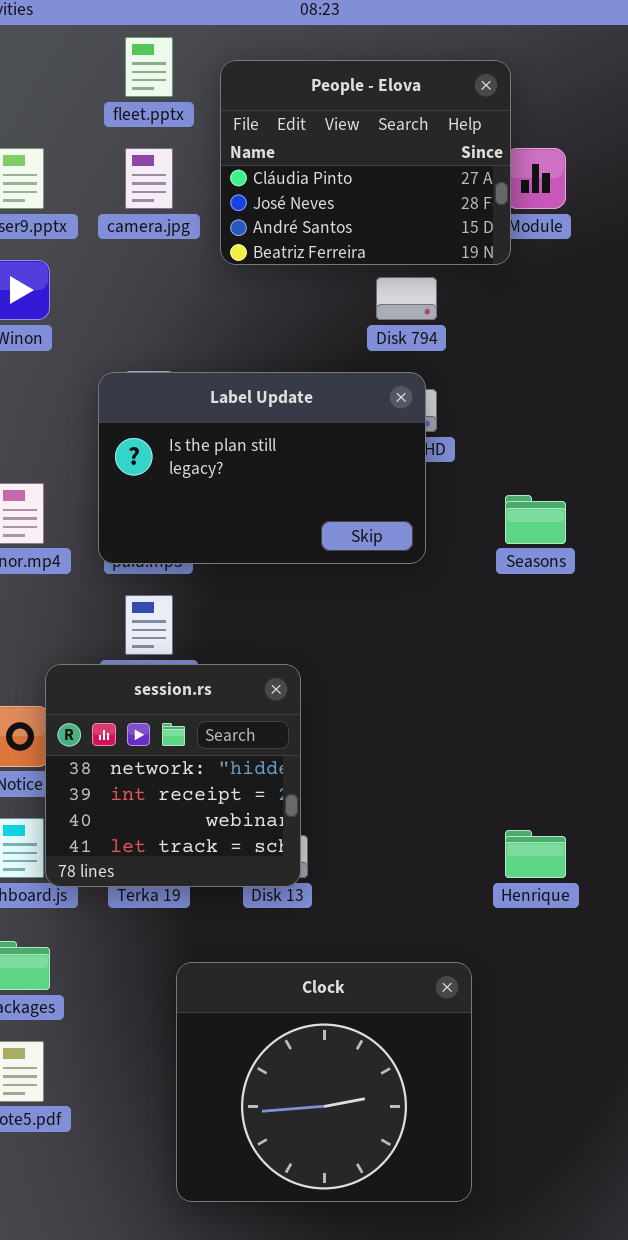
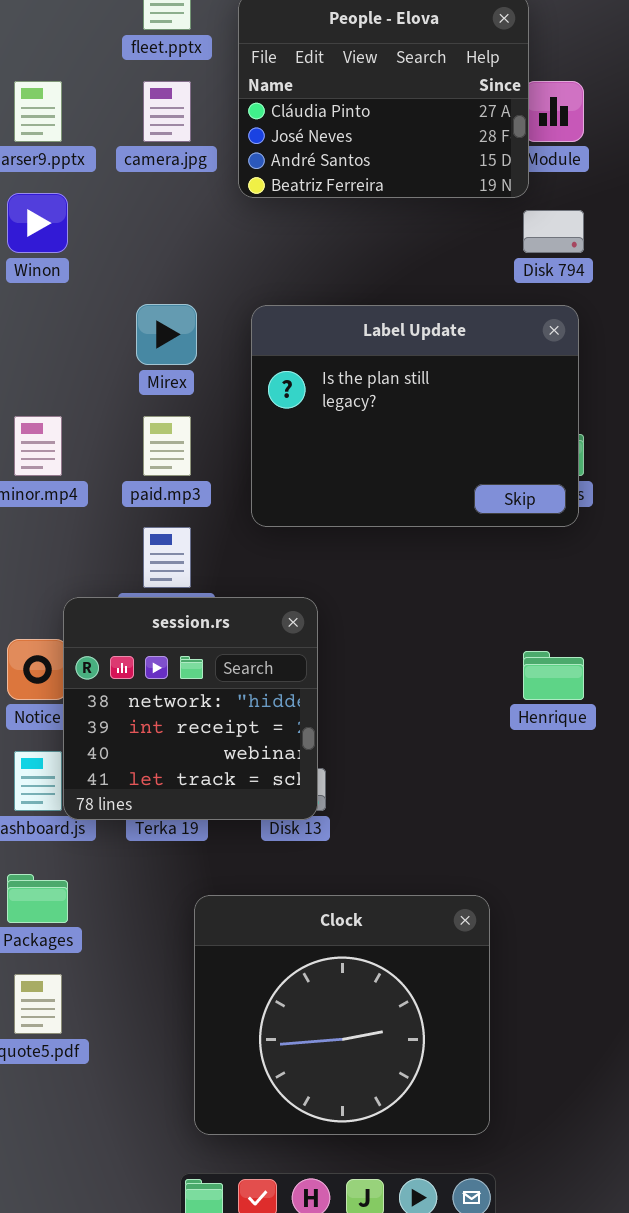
Disk 794: [376,277,437,320] -> [523,210,584,253], moved
Label Update: [98,372,426,564] -> [251,305,579,527], moved, resized
Henrique: [505,830,566,878] -> [523,651,584,700], moved

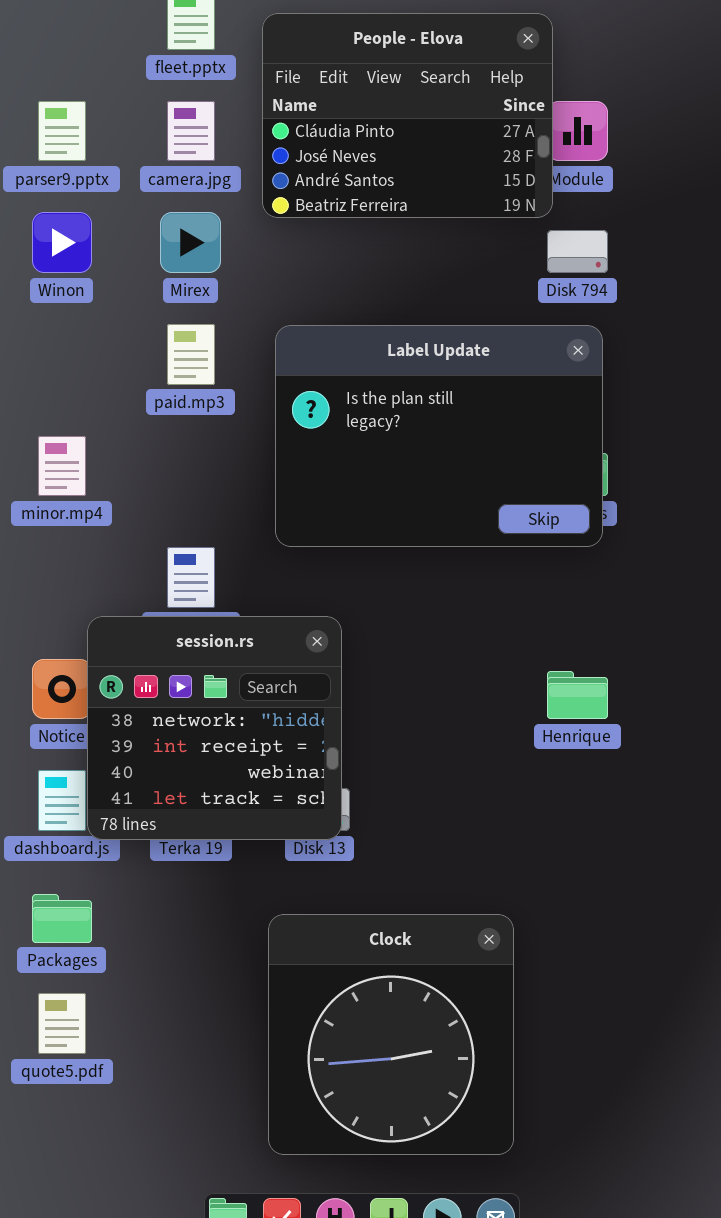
Mirex: [136,304,197,365] -> [160,212,221,273], moved
paid.mp3: [143,416,191,476] -> [167,324,215,385], moved
Clock: [194,895,490,1135] -> [268,914,514,1155], resized

